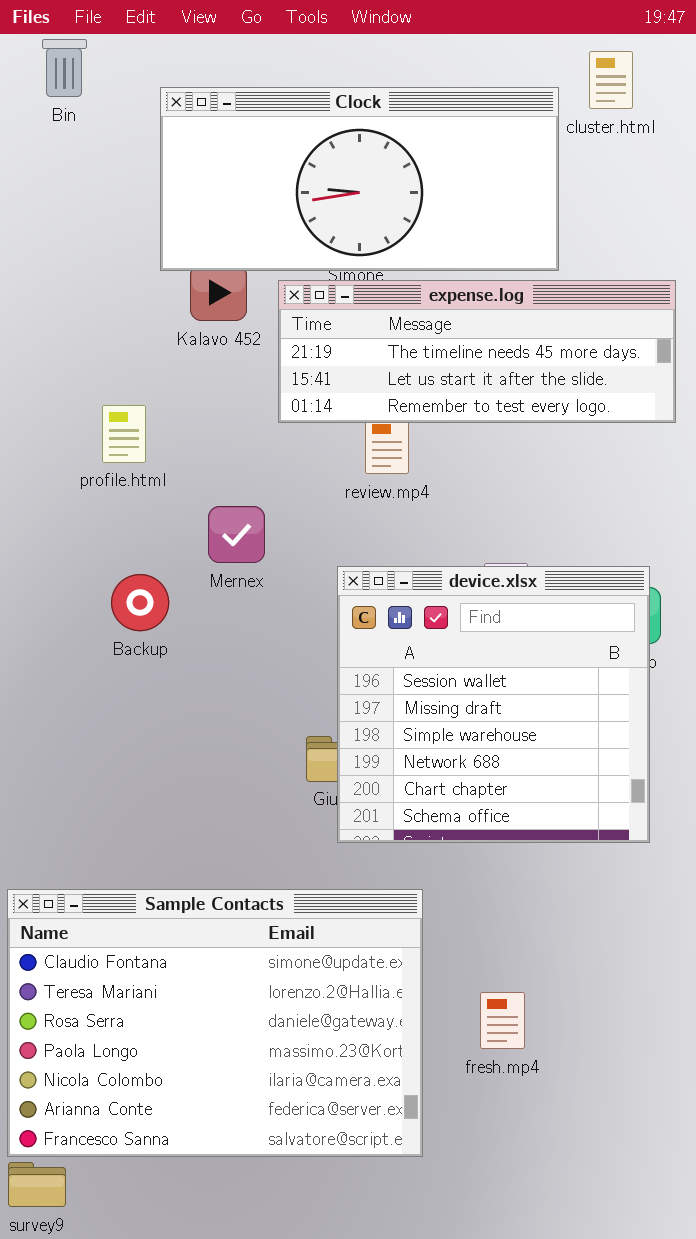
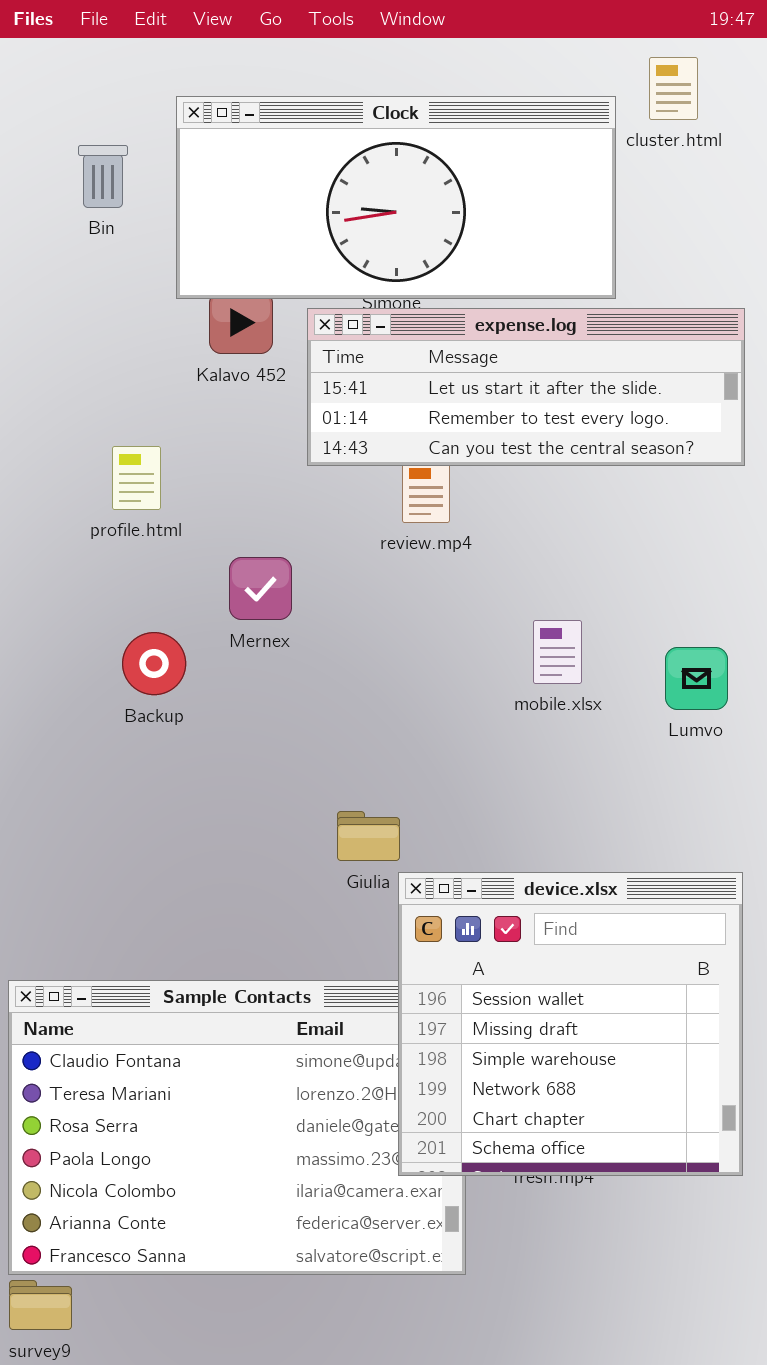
Bin: [42,39,87,97] -> [78,145,128,208], moved
expense.log: [278,280,676,423] -> [307,308,745,466], scrolled down 1 row
device.xlsx: [337,566,650,843] -> [398,872,743,1176], moved

